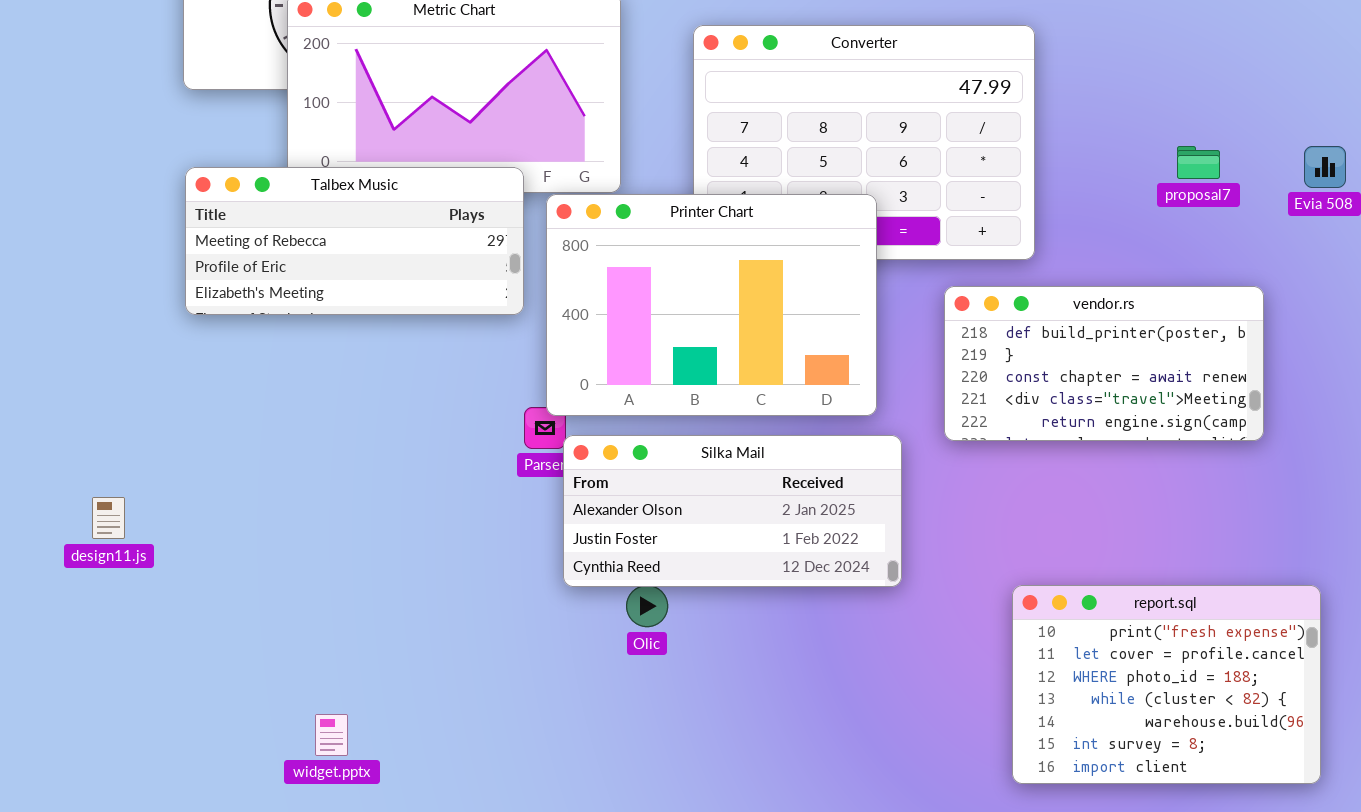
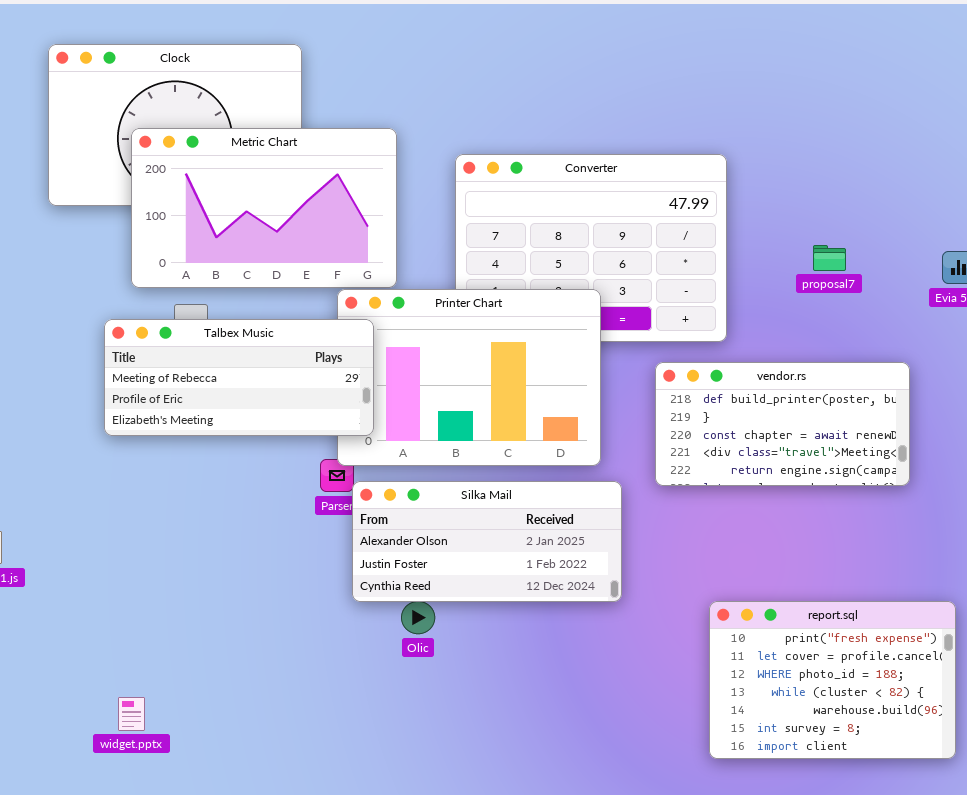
proposal7: [1177,146,1220,179] -> [813,245,846,271], moved
Talbex Music: [185,167,524,315] -> [104,319,374,436], moved
widget.pptx: [315,714,348,756] -> [118,697,145,731], moved

